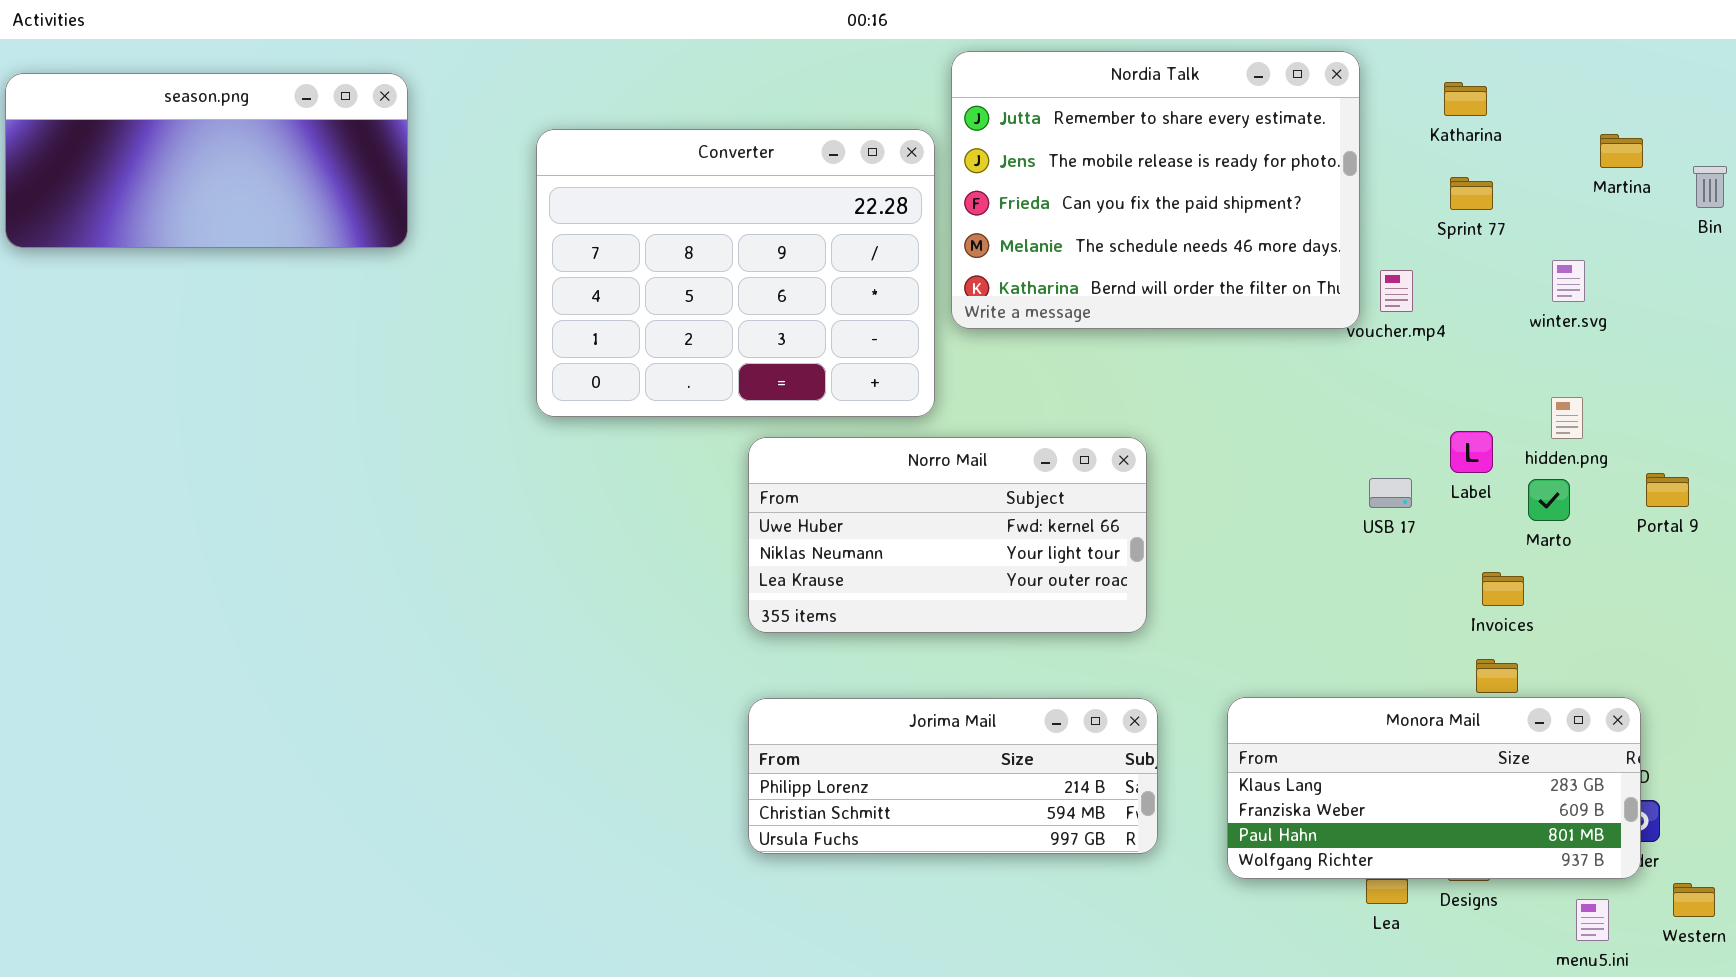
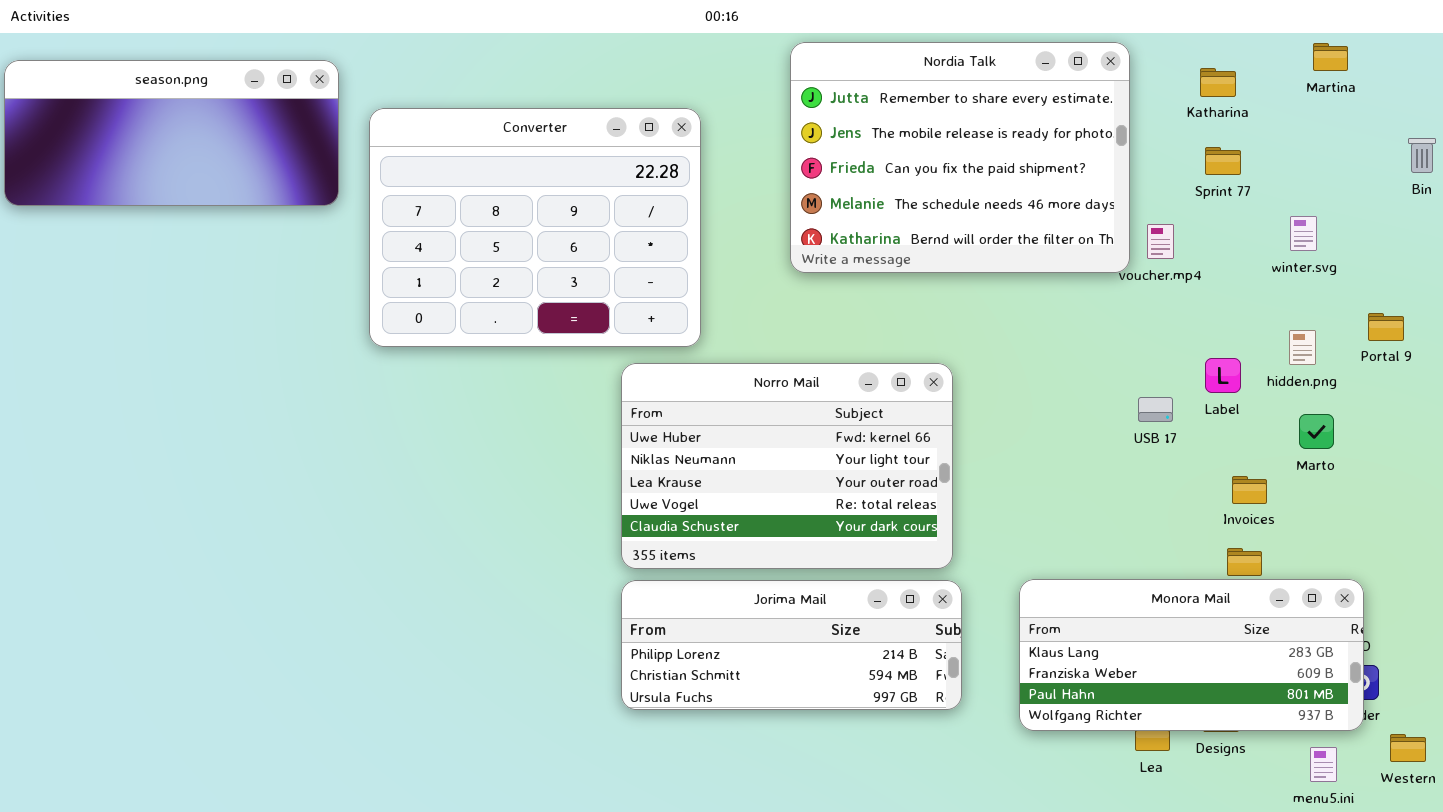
Converter: [536,129,935,417] -> [369,108,701,347], moved
Martina: [1600,134,1643,168] -> [1313,43,1348,71], moved
Norro Mail: [748,437,1147,633] -> [621,363,953,569], resized
Portal 9: [1646,473,1689,507] -> [1368,313,1404,341], moved
Marto: [1528,479,1570,521] -> [1299,414,1334,449], moved

